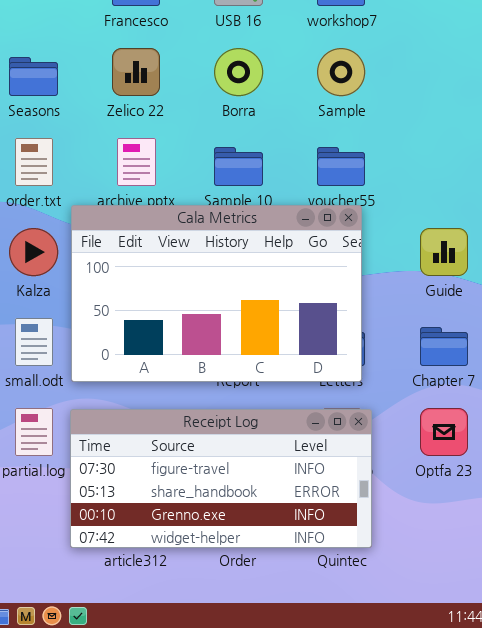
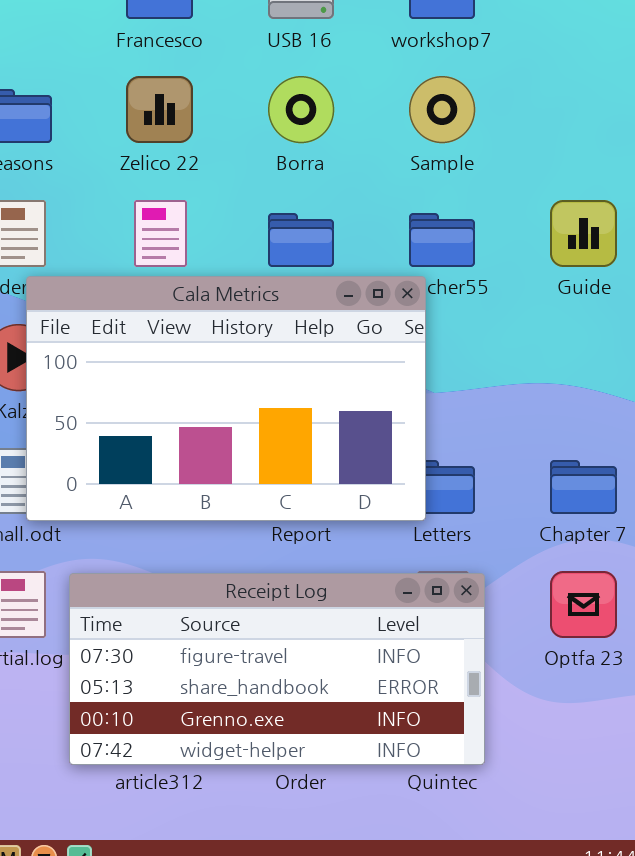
Cala Metrics: [71,205,362,382] -> [26,276,426,521], moved
Guide: [420,228,468,276] -> [550,200,617,267], moved

